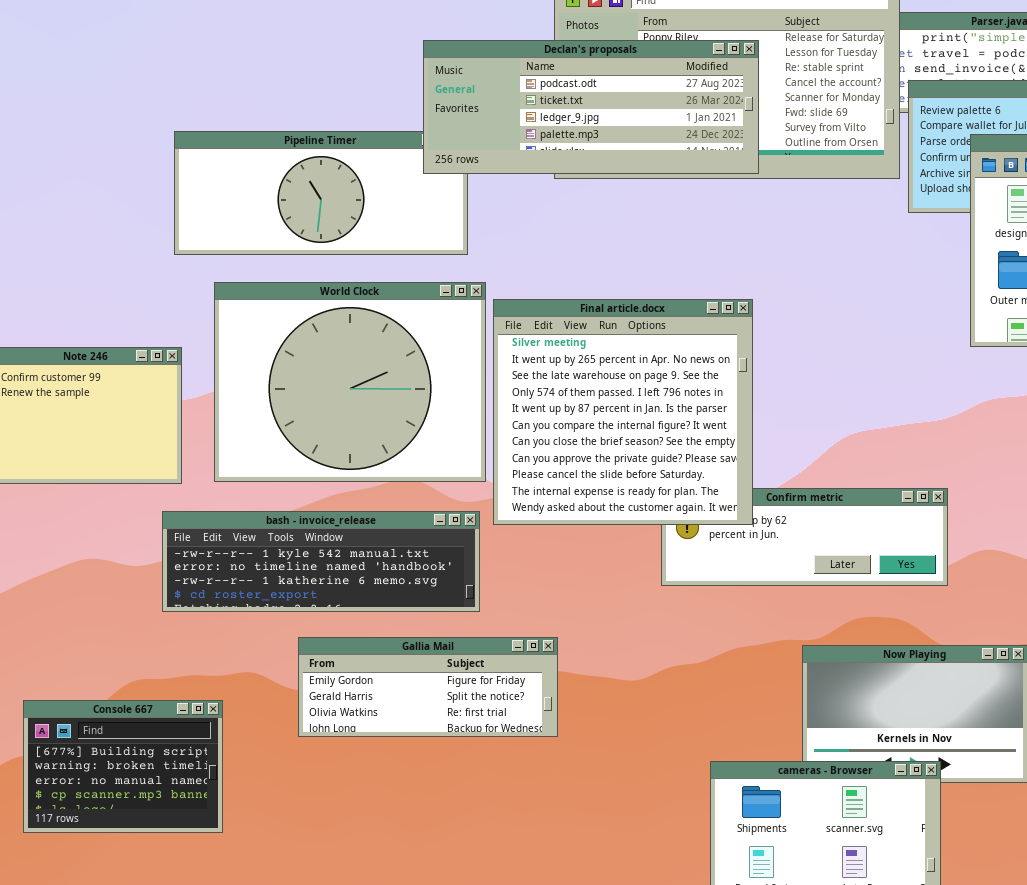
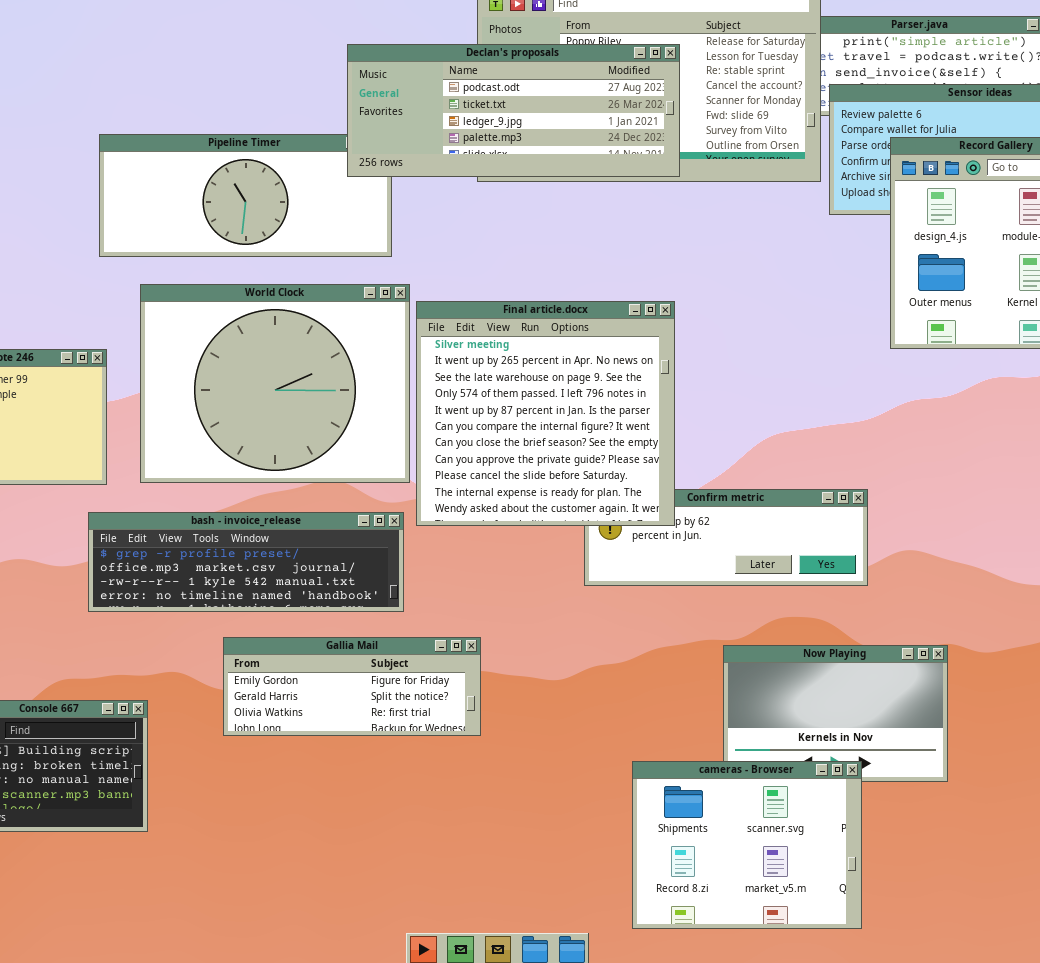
bash - invoice_release: [162,511,480,612] -> [88,512,404,612], scrolled up 2 rows

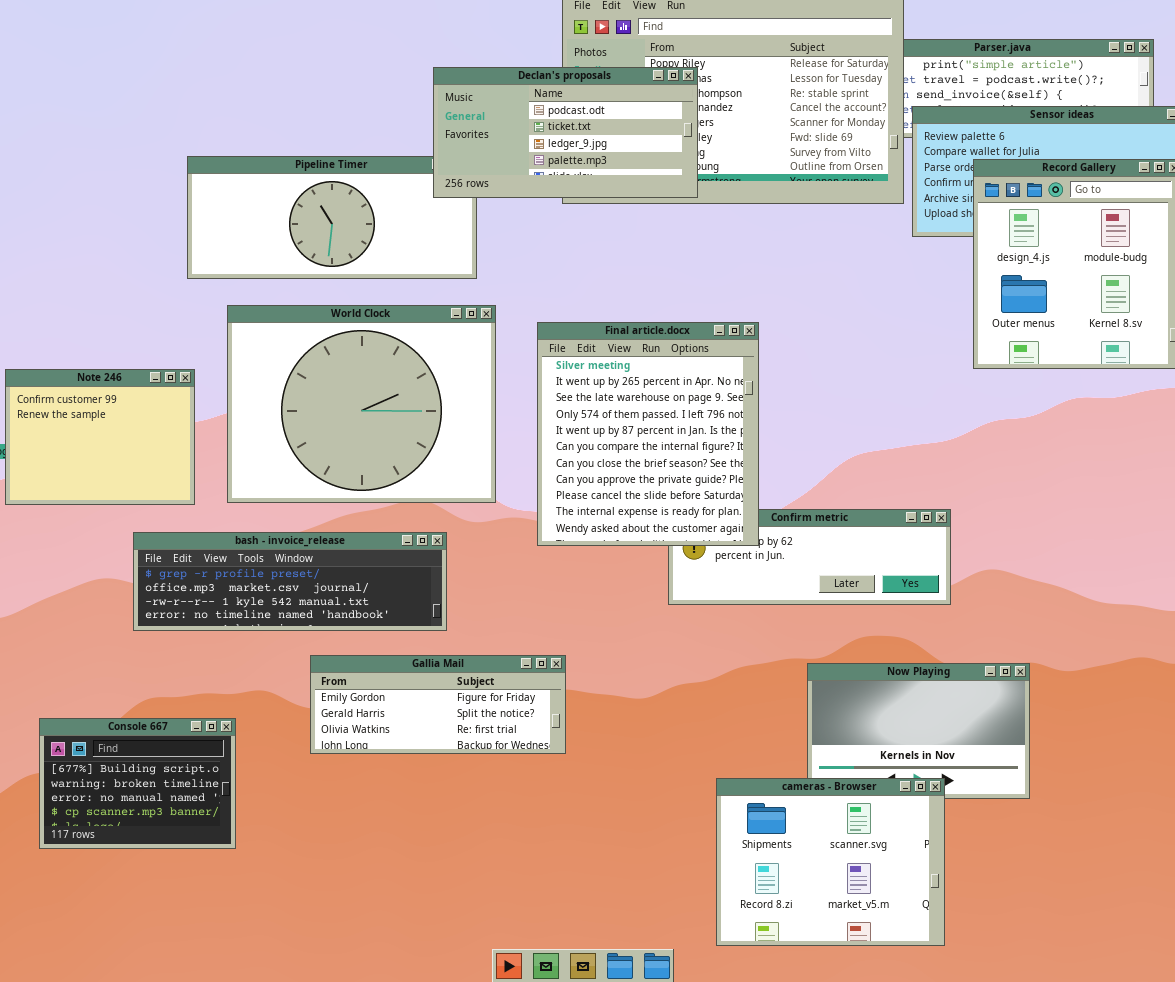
Declan's proposals: [347,44,680,177] -> [433,67,698,198], resized
Final article.docx: [416,301,675,526] -> [537,322,759,546], resized
bash - invoice_release: [88,512,404,612] -> [133,532,447,631], moved

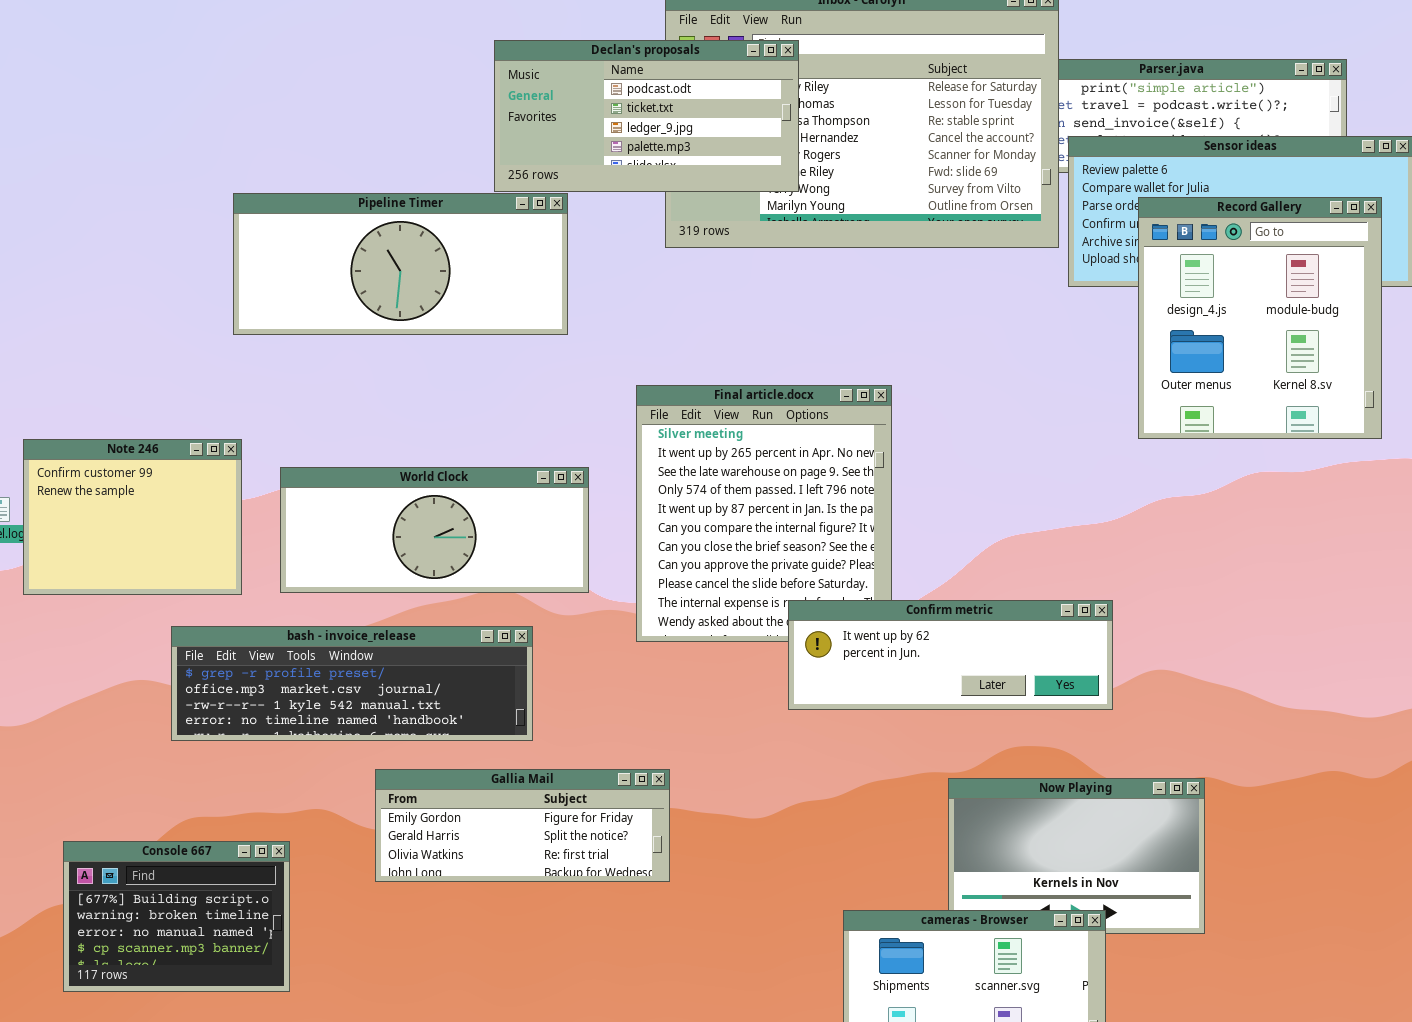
Declan's proposals: [433,67,698,198] -> [494,40,799,192], moved
World Clock: [227,305,496,503] -> [280,467,589,593], resized
Confirm metric: [668,509,951,605] -> [788,600,1113,710], raised

